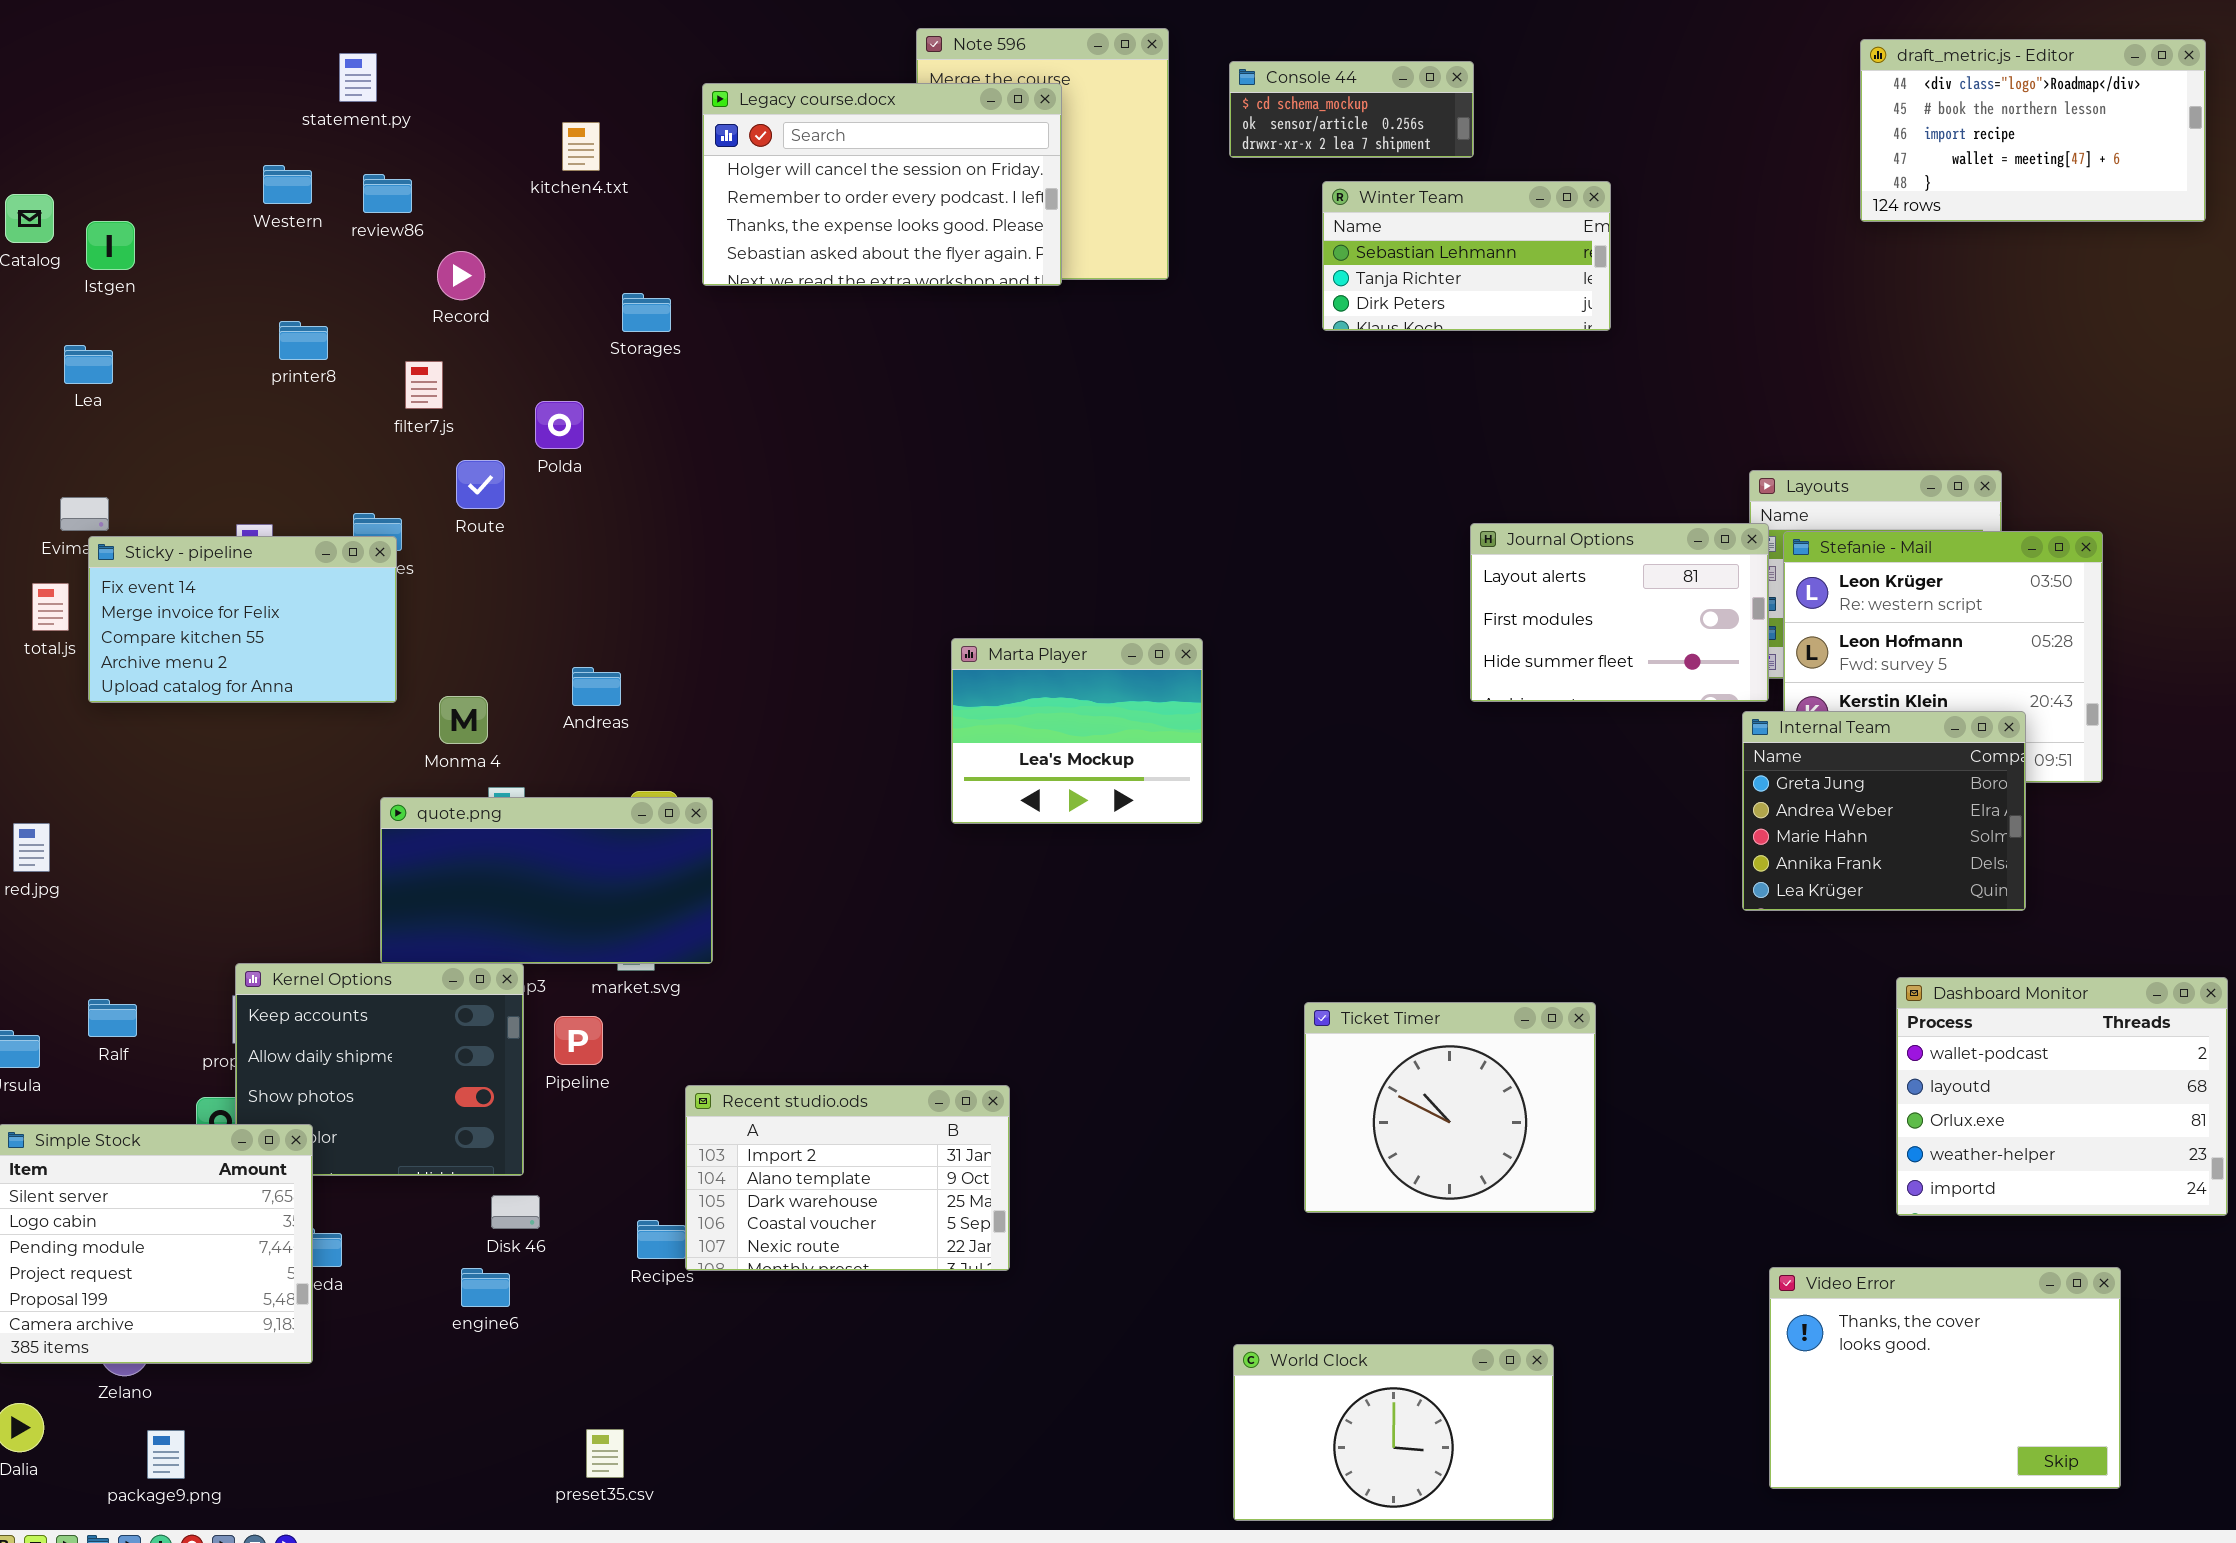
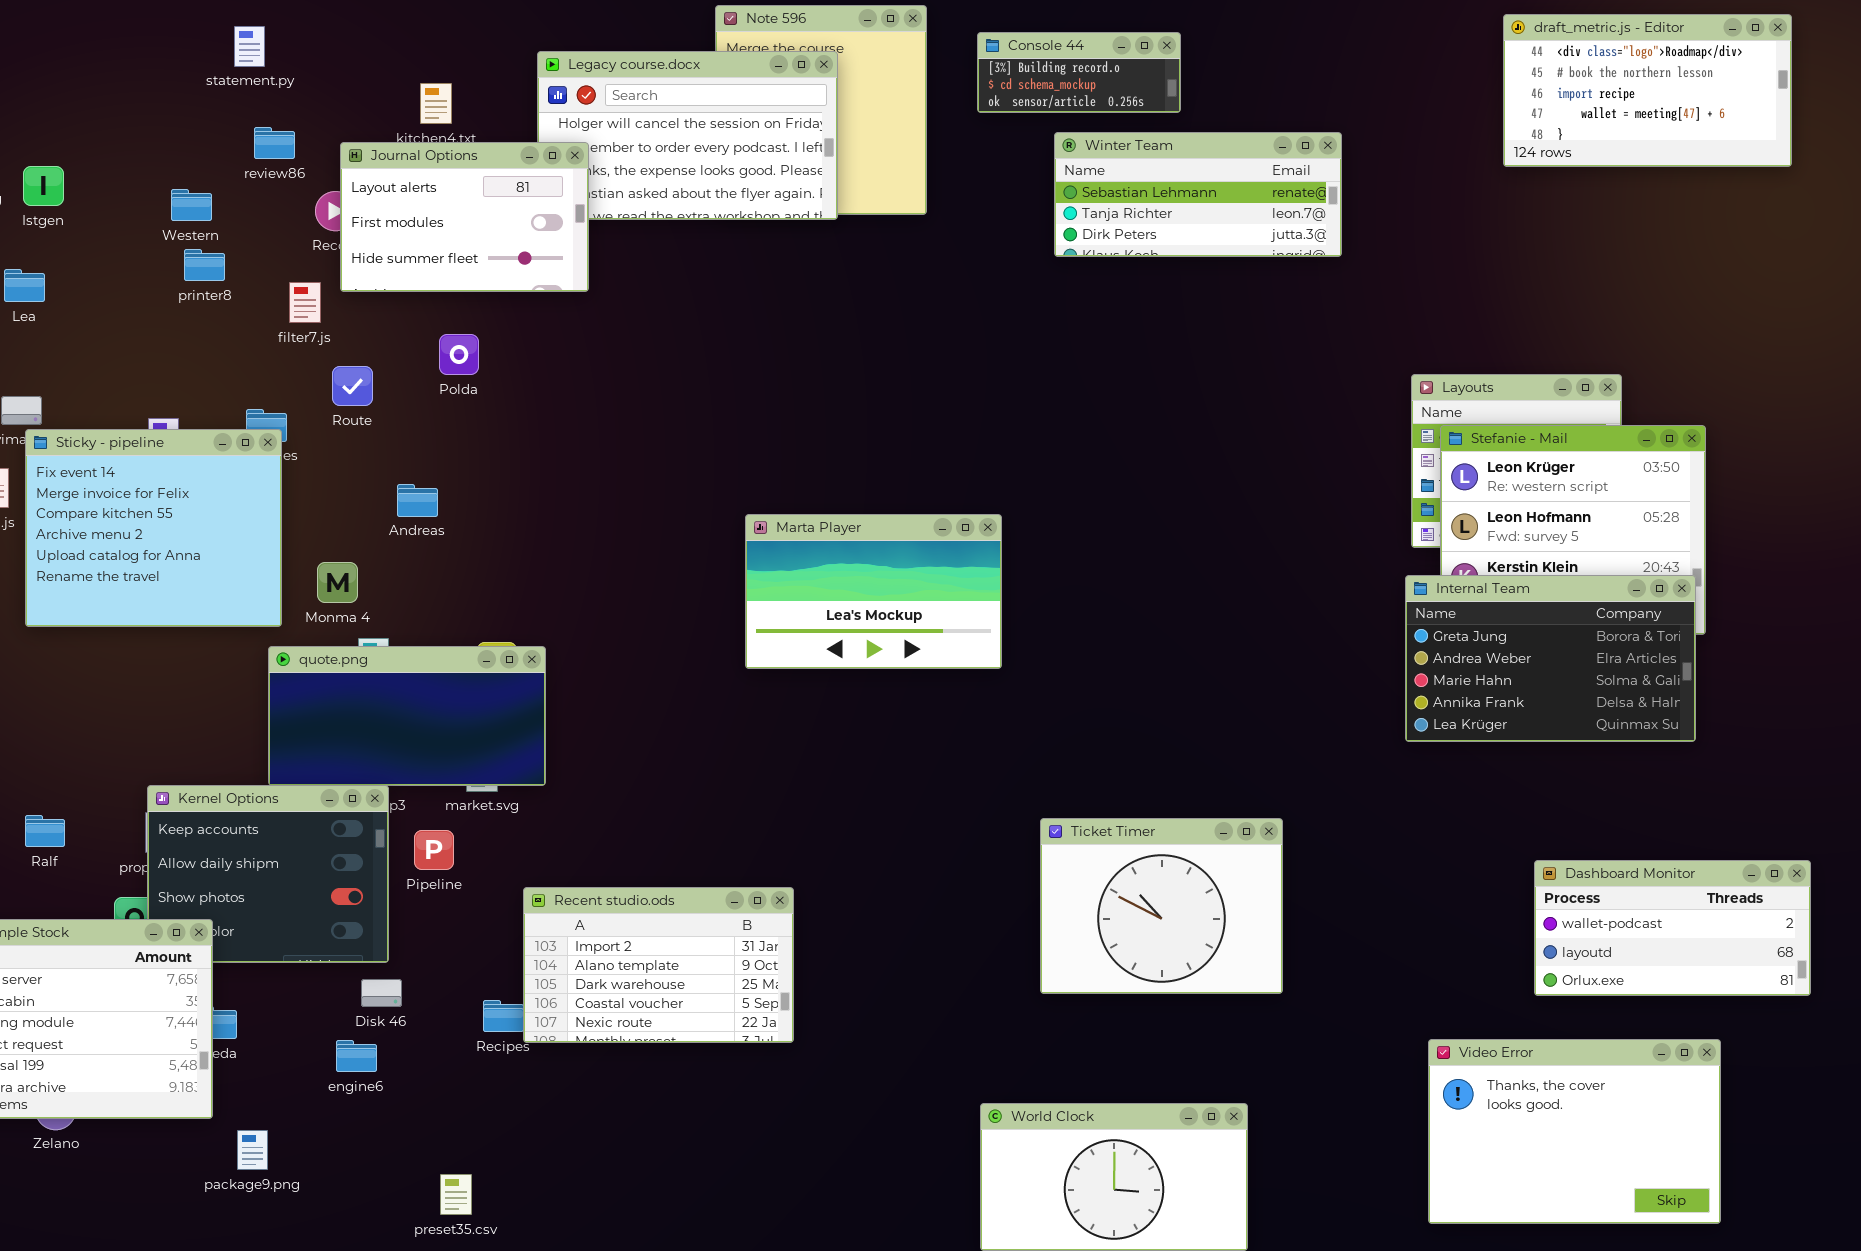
Console 44: [1229,61,1474,158] -> [977,32,1181,113], scrolled up 1 row
Western: [263,165,312,204] -> [171,189,212,221], moved
Winter Team: [1322,181,1611,331] -> [1054,132,1342,257], resized
Polda: [535,401,584,449] -> [439,334,479,375], moved
Journal Options: [1470,523,1769,702] -> [340,142,589,292], moved
Sticky - pipeline: [88,536,397,703] -> [25,429,282,627], resized
Marta Player: [951,638,1203,824] -> [745,514,1002,669], resized
Andreas: [572,667,621,706] -> [397,484,438,517], moved
Internal Team: [1742,711,2026,911] -> [1405,575,1696,742], resized
Dashboard Monitor: [1896,977,2228,1216] -> [1534,860,1811,996], resized
package9.png: [147,1430,185,1479] -> [237,1130,268,1170], moved

